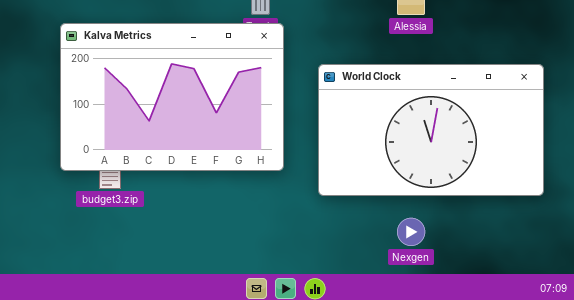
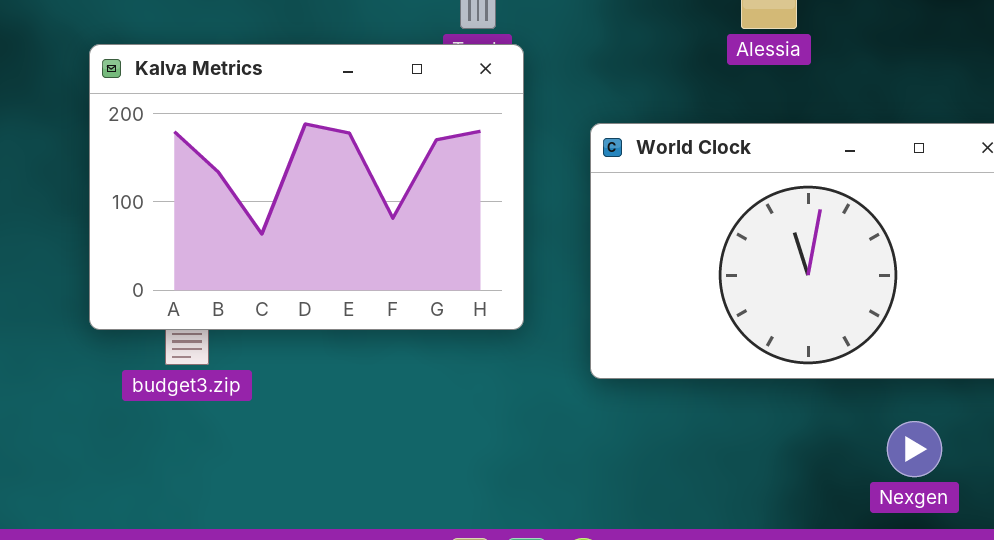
Nexgen: [397,218,425,246] -> [887,421,942,477], moved

